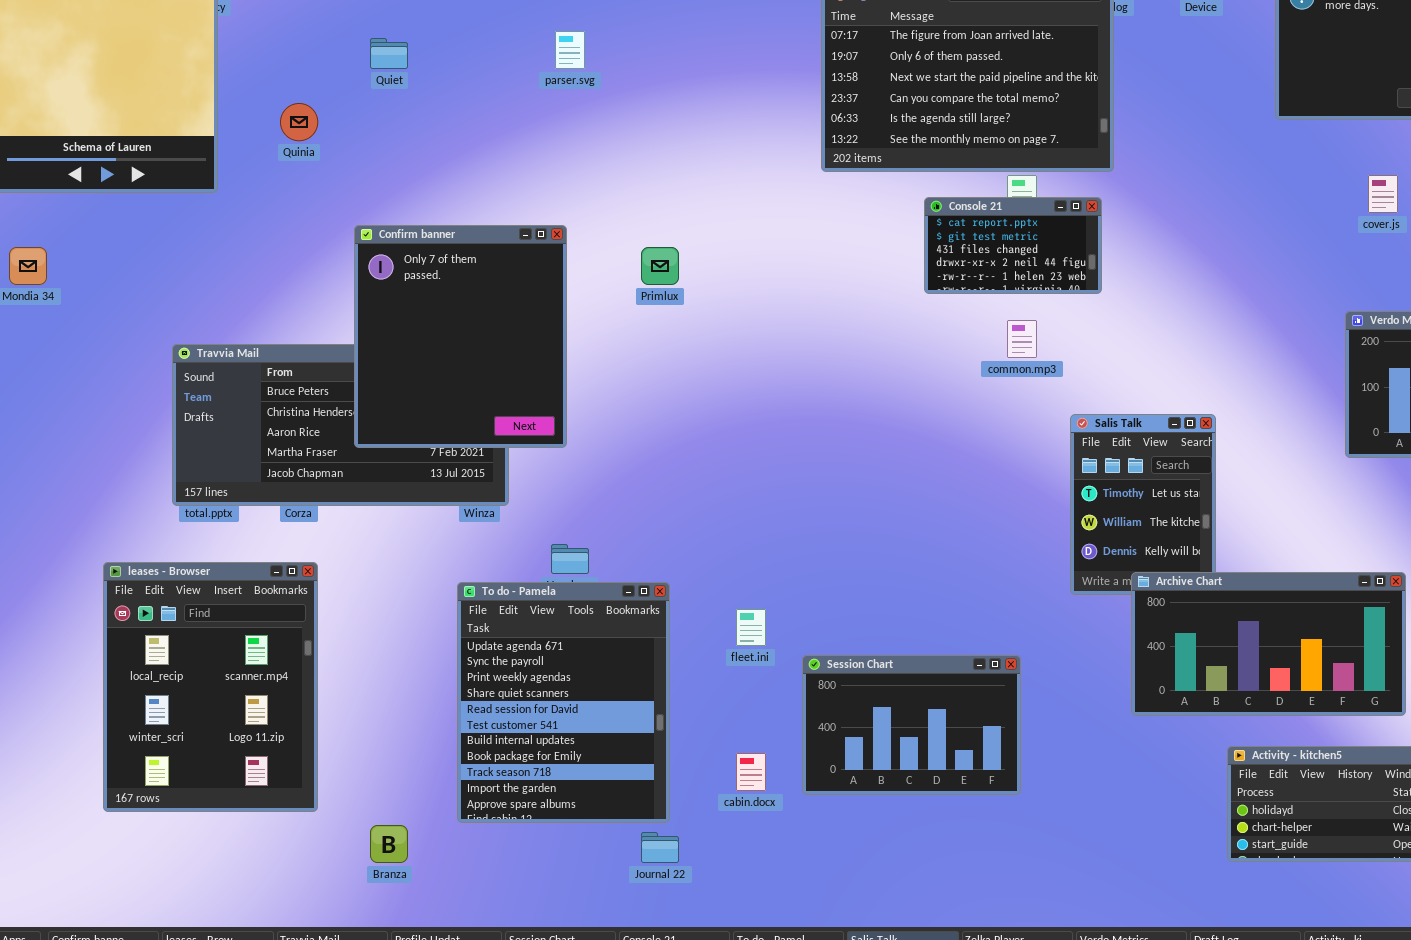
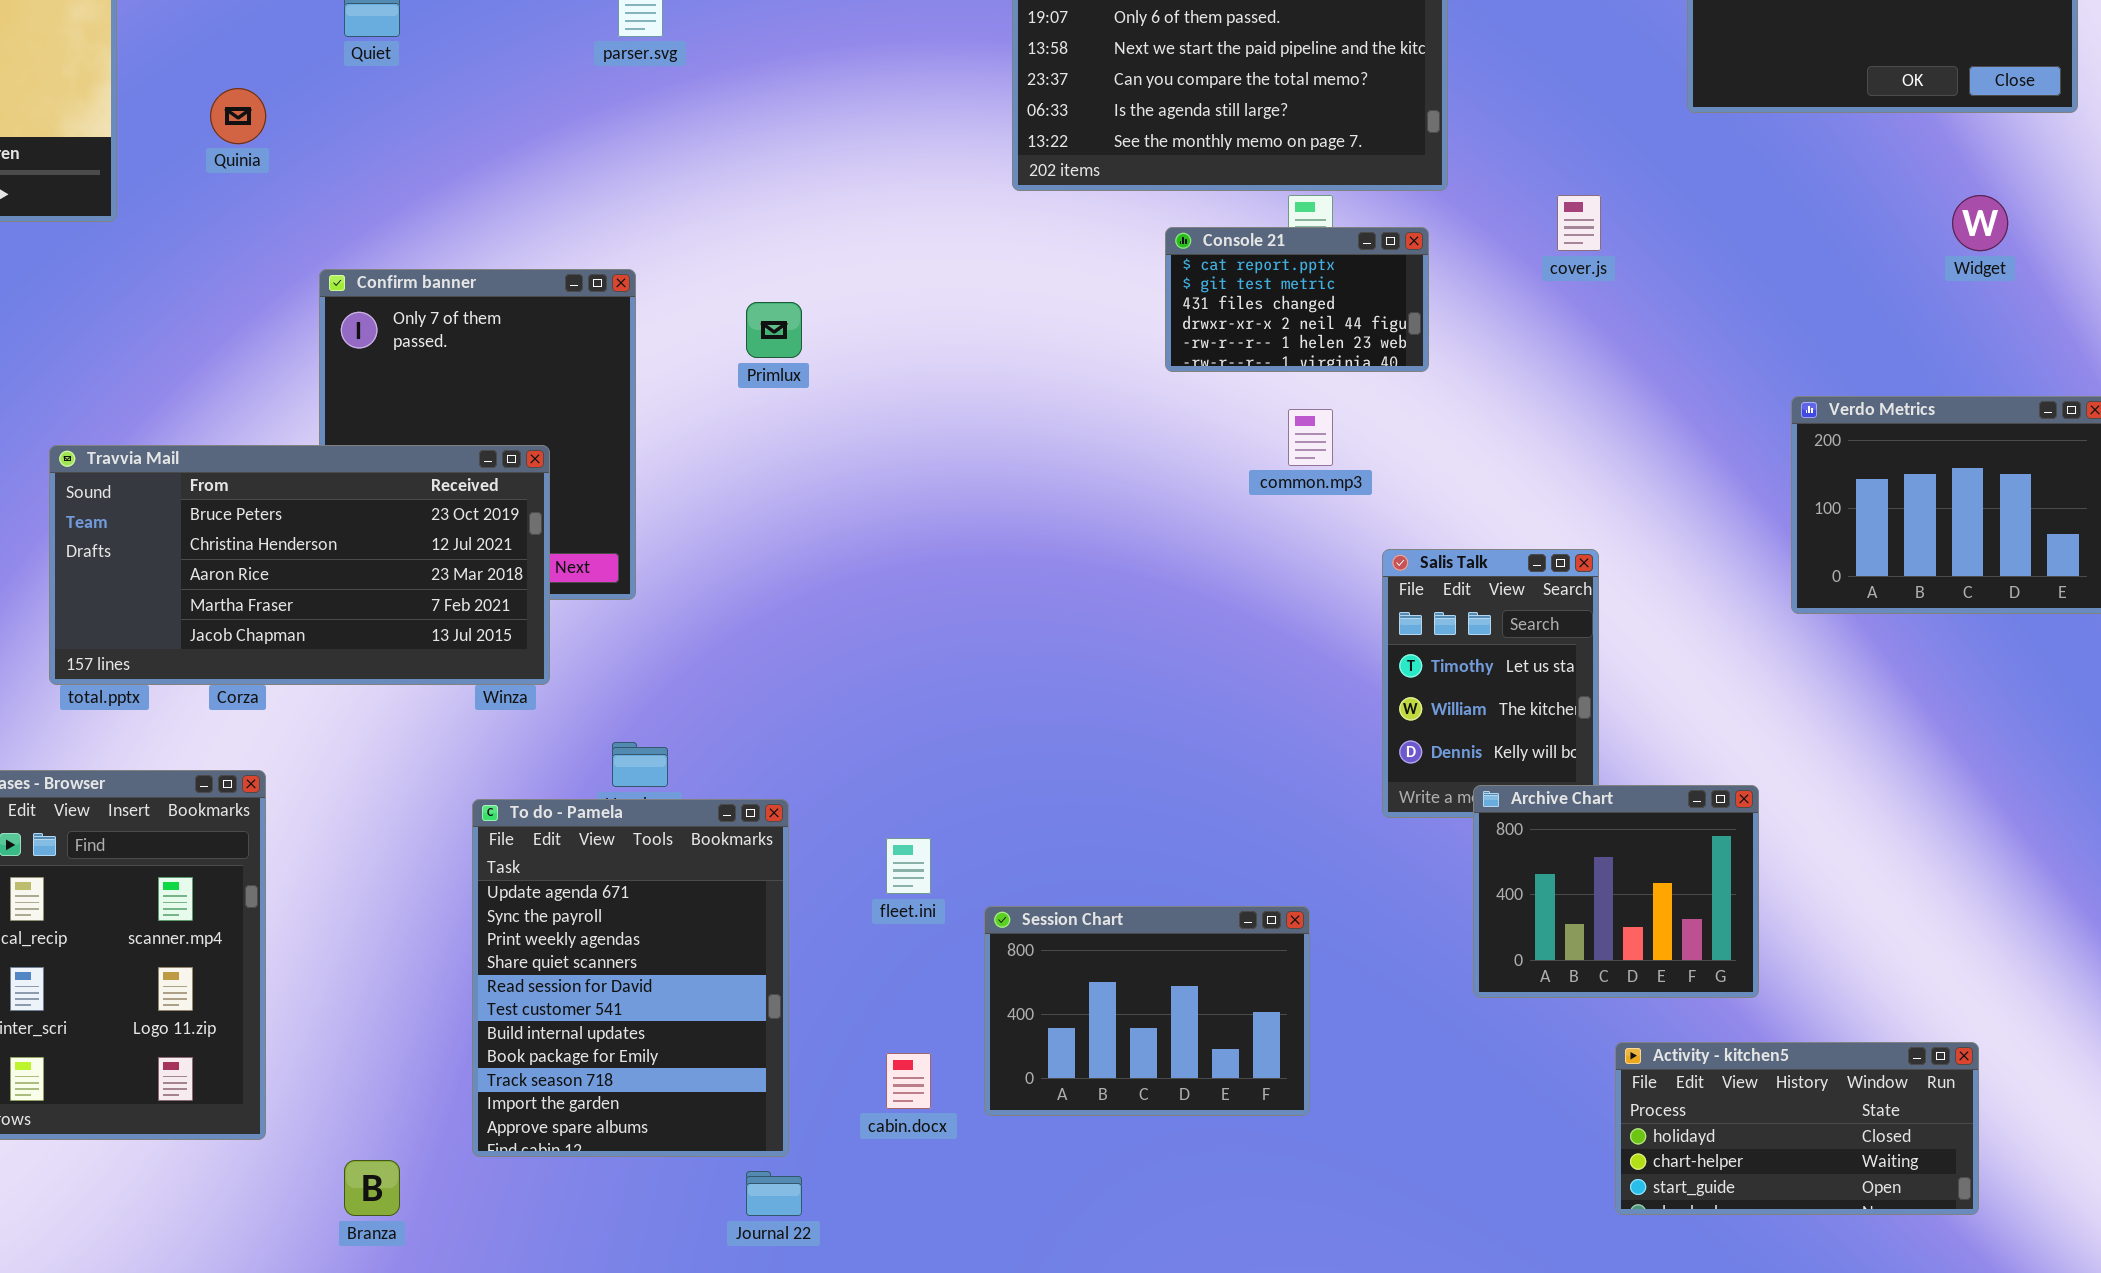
cover.js: [1368,175,1398,213] -> [1557,195,1601,251], moved
Travvia Mail: [172,344,509,506] -> [49,445,550,685], raised
Archive Chart: [1131,572,1406,716] -> [1473,785,1759,998], resized

